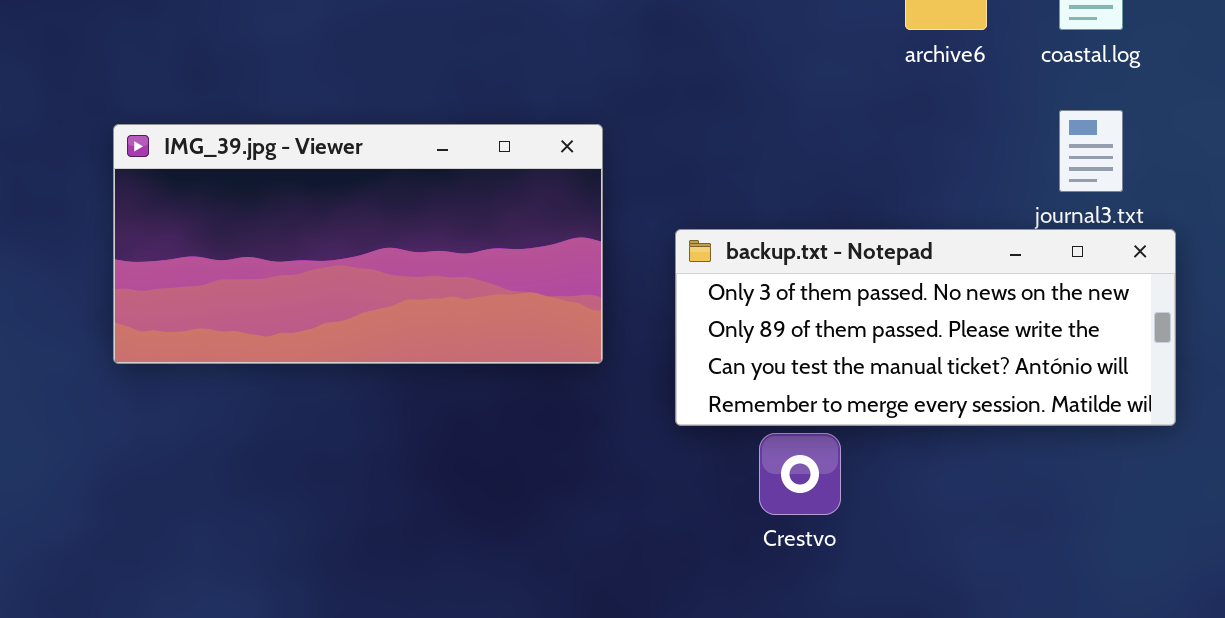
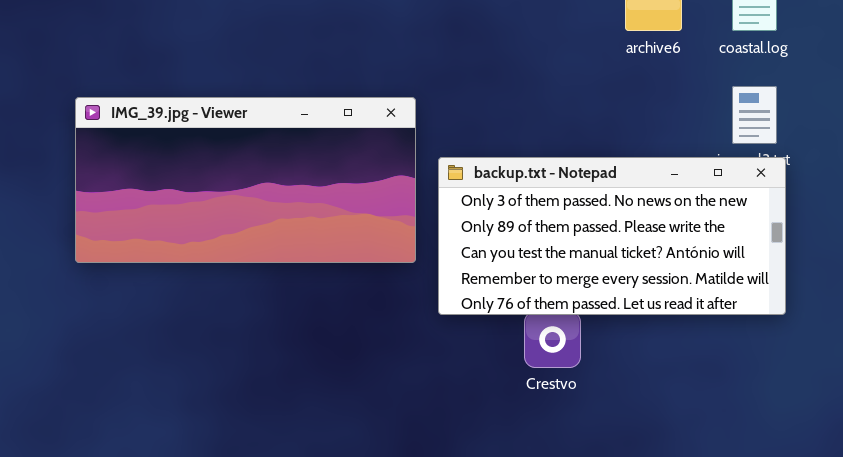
backup.txt - Notepad: [675,229,1176,426] -> [438,157,786,315], moved, resized

